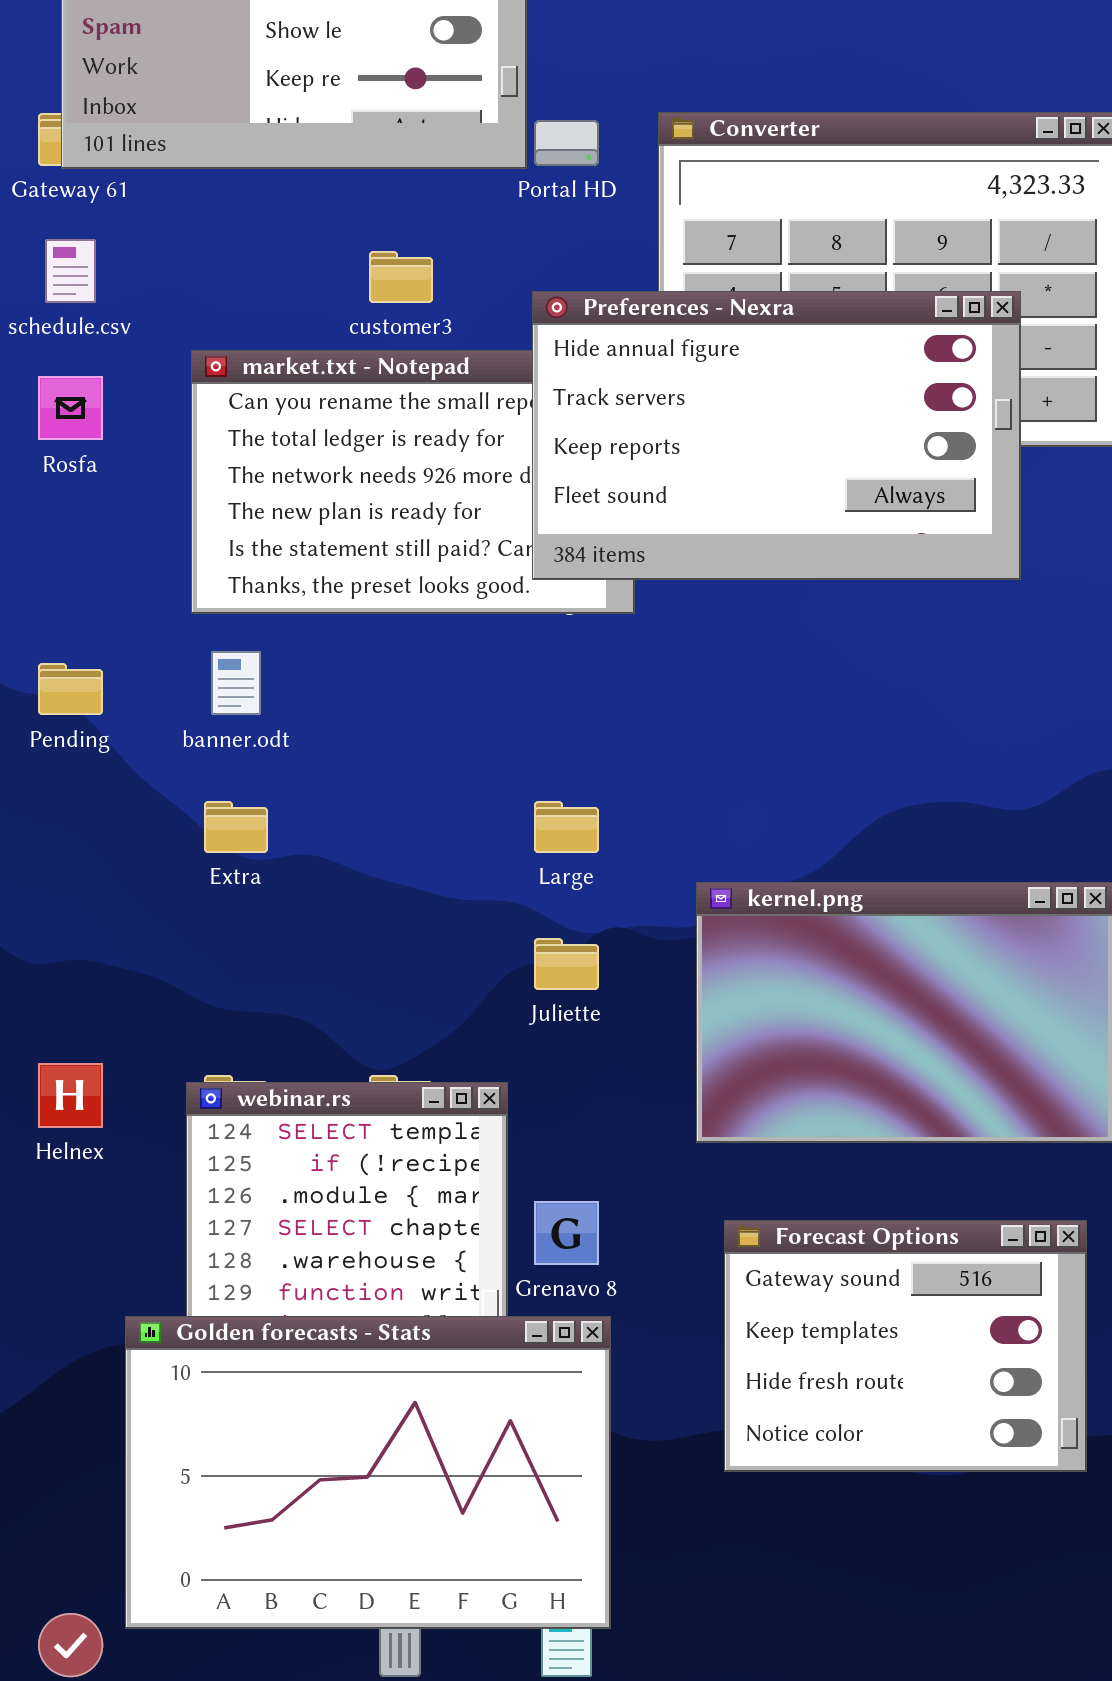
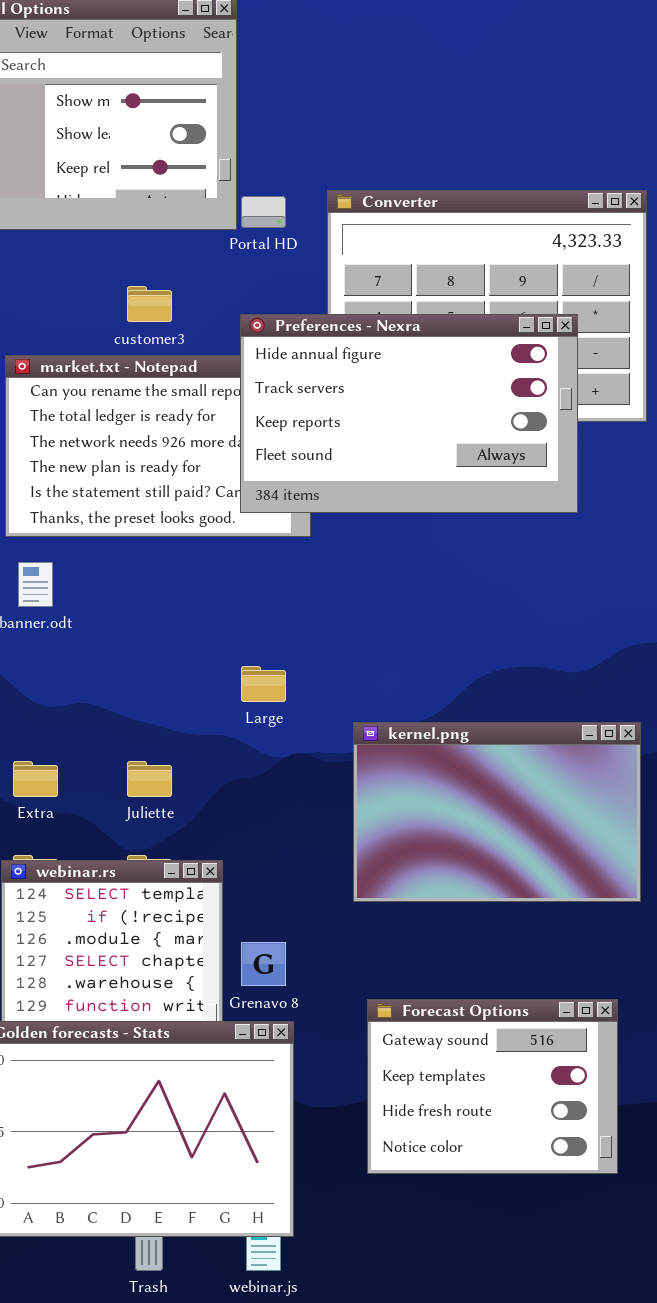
Extra: [204,801,268,853] -> [13,761,58,797], moved
Juliette: [534,938,599,990] -> [127,761,172,797], moved
Forecast Options: [724,1220,1087,1472] -> [367,999,618,1174], moved

